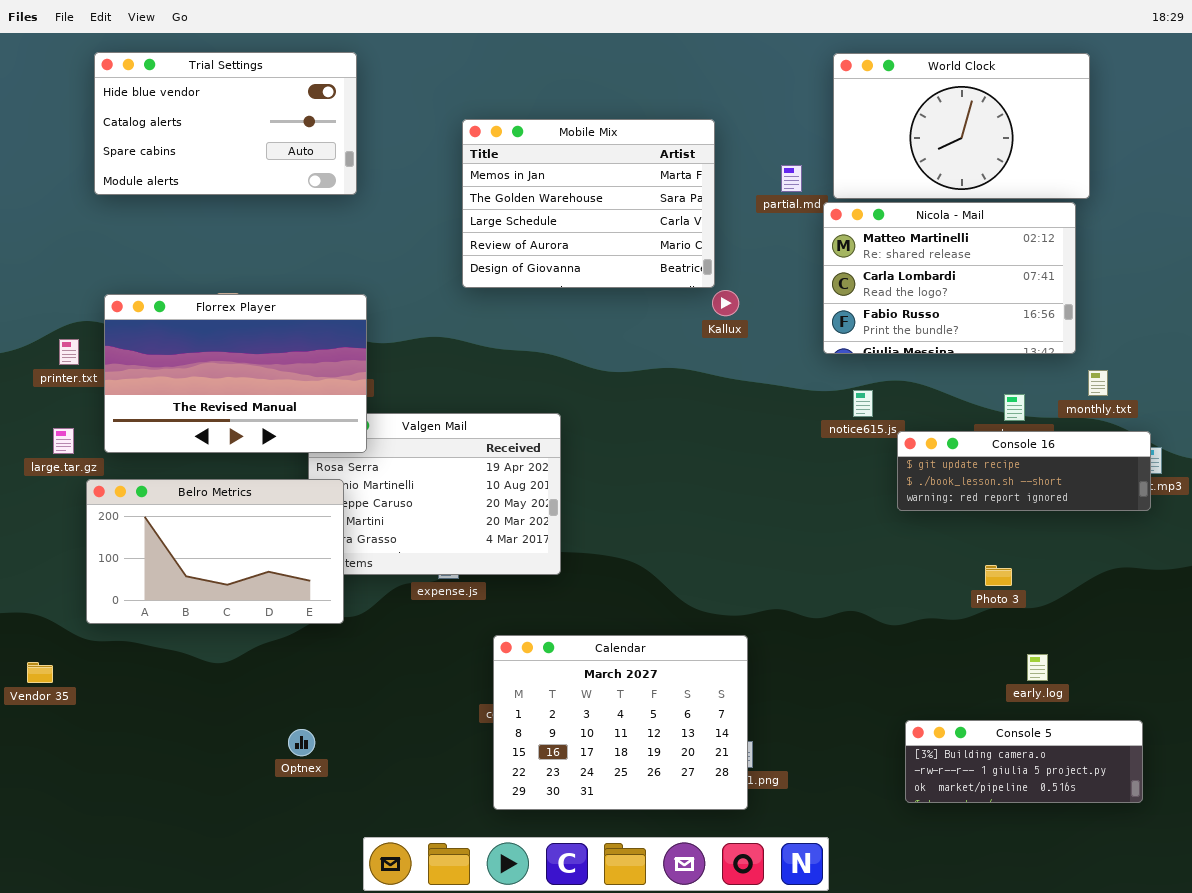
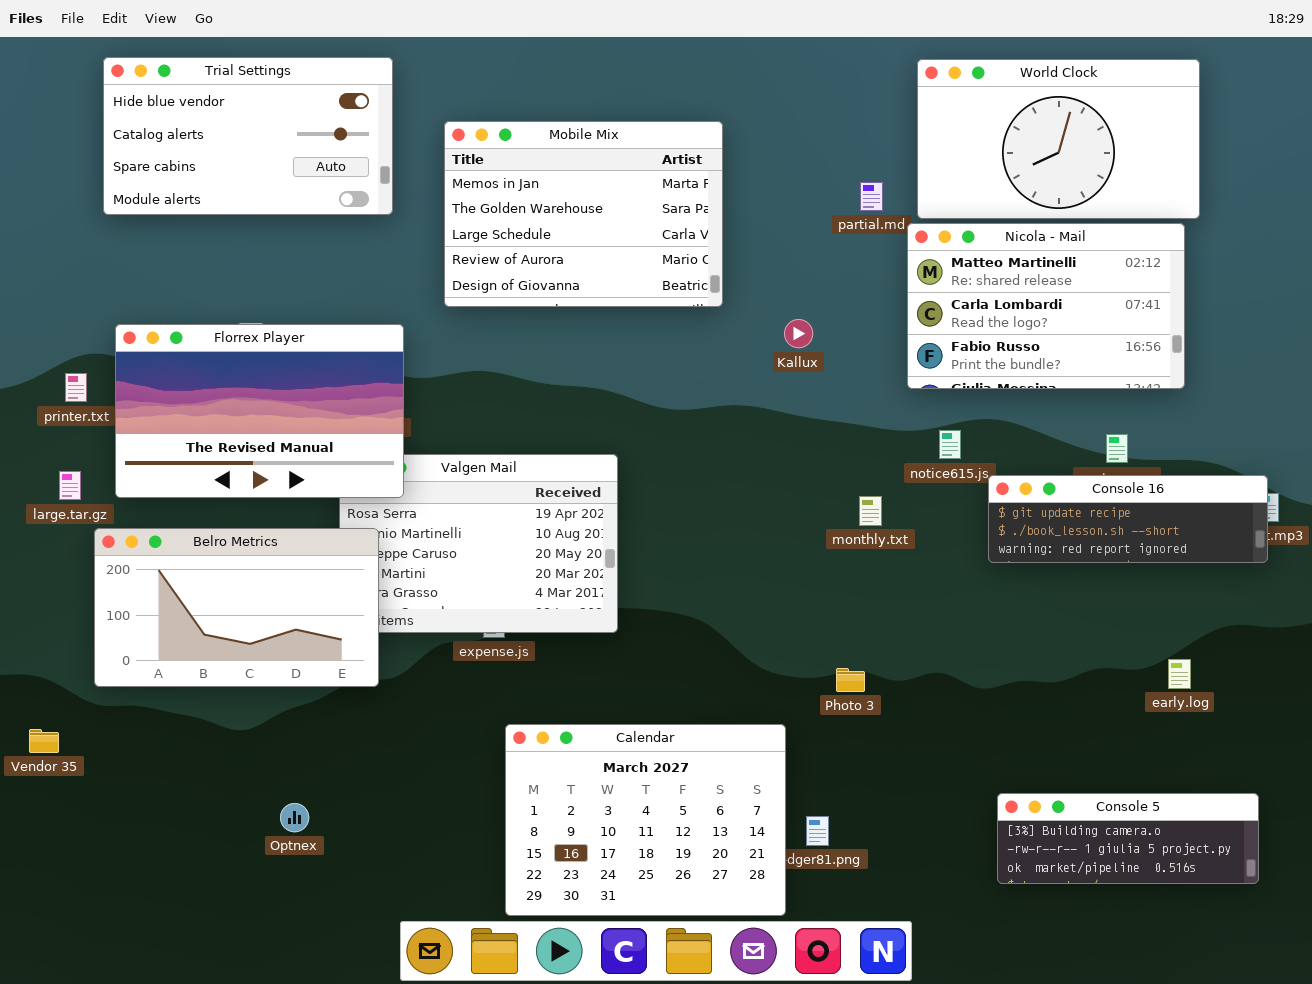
Mobile Mix: [462,119,715,288] -> [444,121,723,307], moved
monthly.txt: [1088,370,1108,396] -> [859,496,882,526], moved
Photo 3: [985,565,1012,586] -> [836,668,865,692], moved
Calendar: [493,635,748,810] -> [505,724,786,916], moved
early.log: [1027,654,1048,681] -> [1168,659,1191,689], moved
Optnex: [288,729,315,756] -> [280,803,309,832], moved

